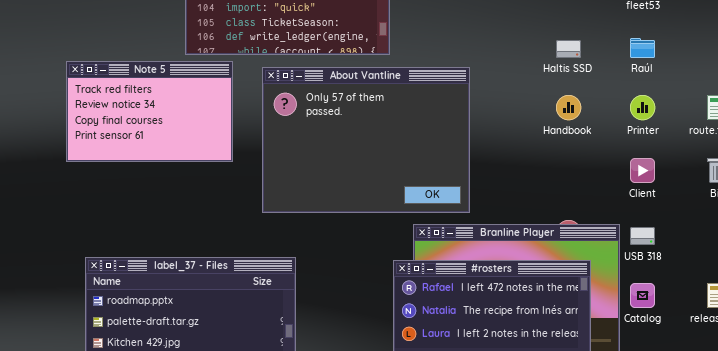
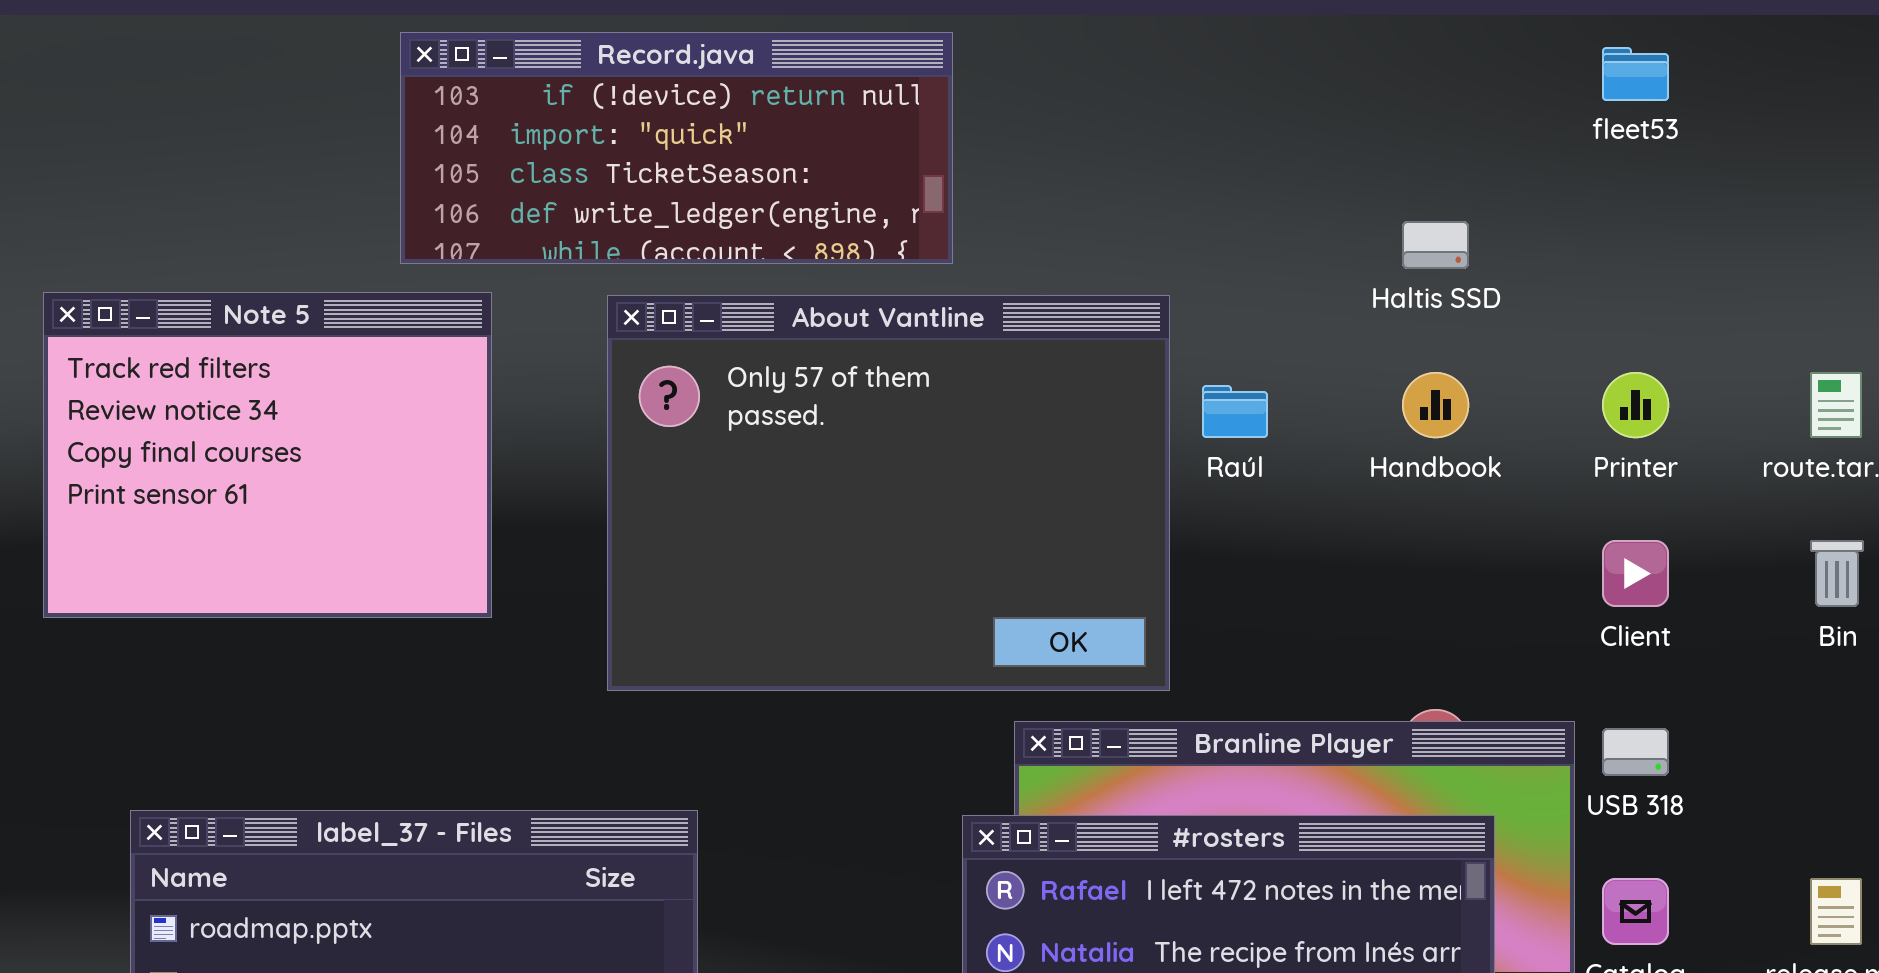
Raúl: [630,38,655,58] -> [1202,385,1268,438], moved
Note 5: [66,61,233,162] -> [43,292,492,618], moved, resized

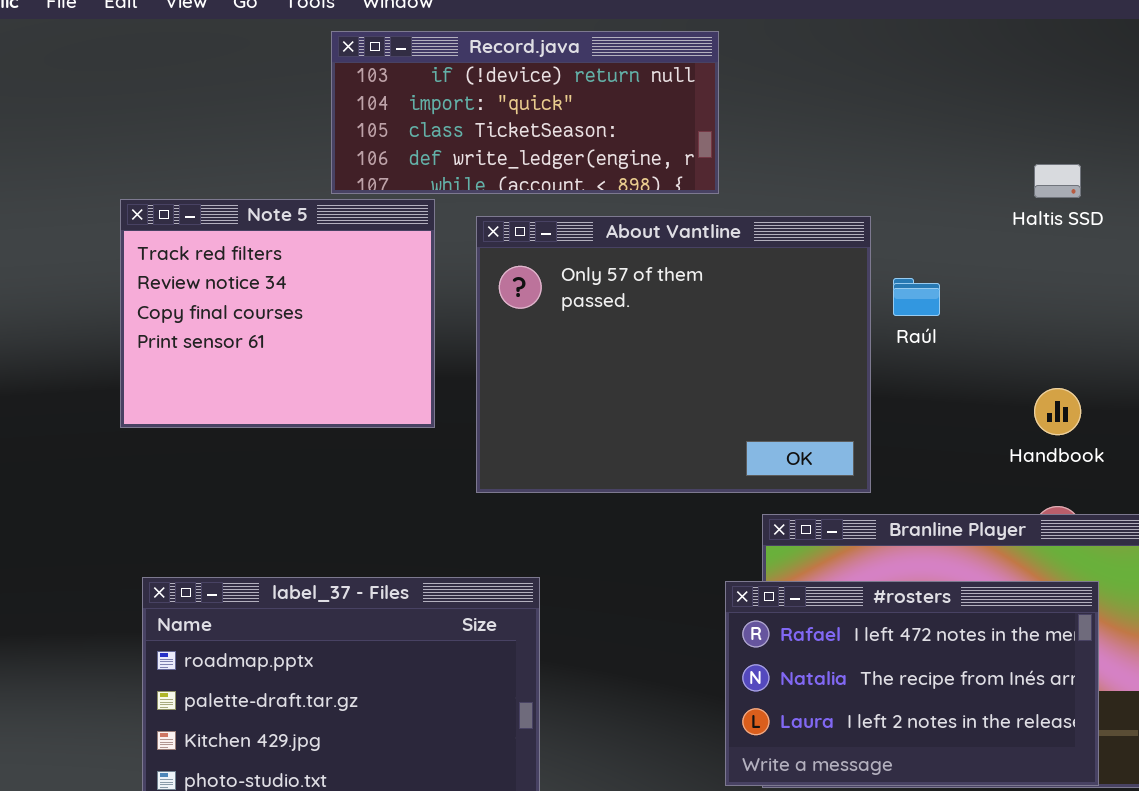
Note 5: [43,292,492,618] -> [120,199,435,428], moved
Handbook: [1402,372,1469,438] -> [1034,388,1081,435], moved

